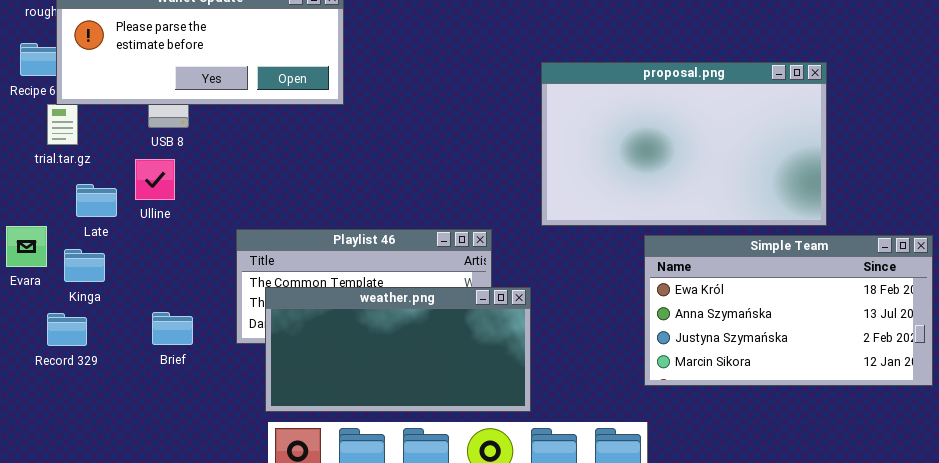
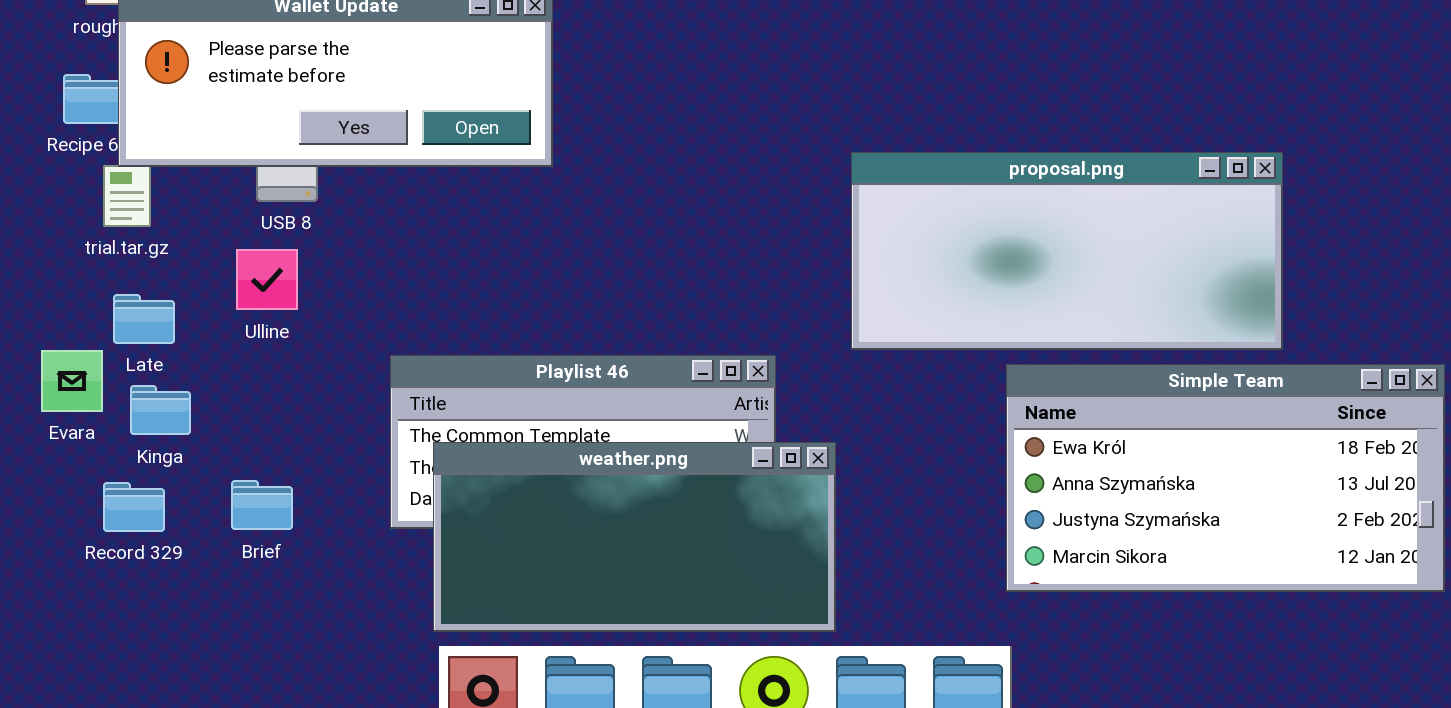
proposal.png: [541,62,827,226] -> [851,152,1283,350], resized
Late: [76,184,117,217] -> [113,294,175,344], moved
Brief: [152,312,193,345] -> [231,480,293,530], moved

